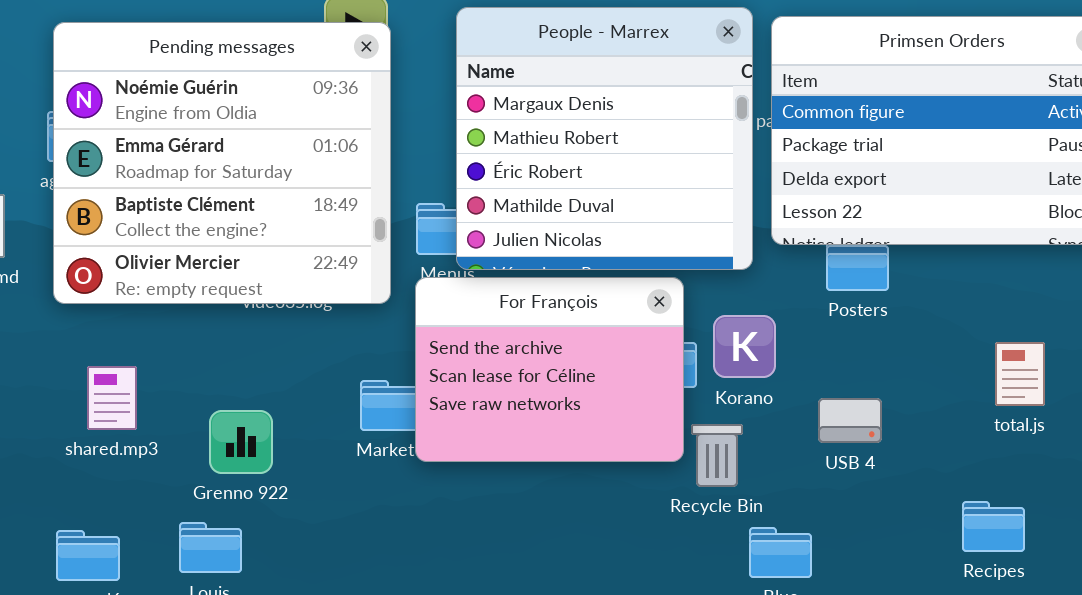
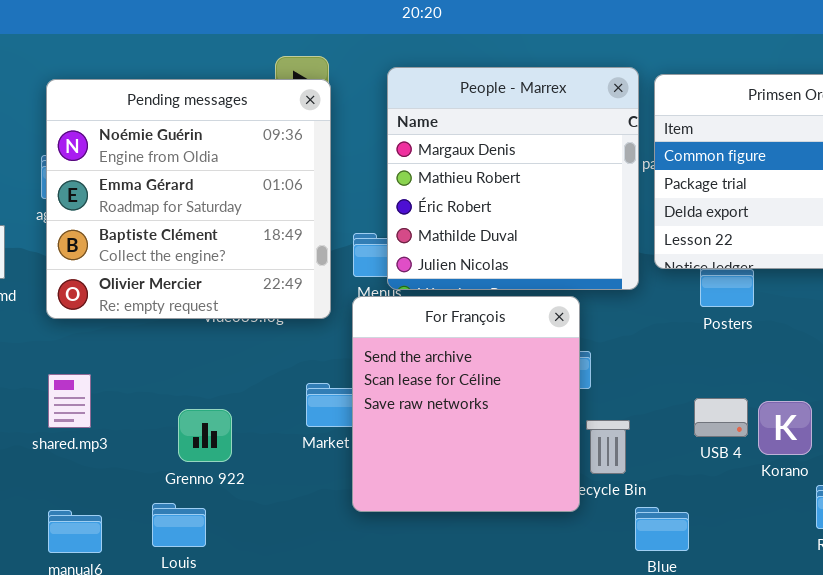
For François: [415,277,684,462] -> [352,296,580,512], resized
Korano: [713,315,776,378] -> [758,401,812,455], moved
shared.mp3: [87,366,137,430] -> [48,374,91,428], moved

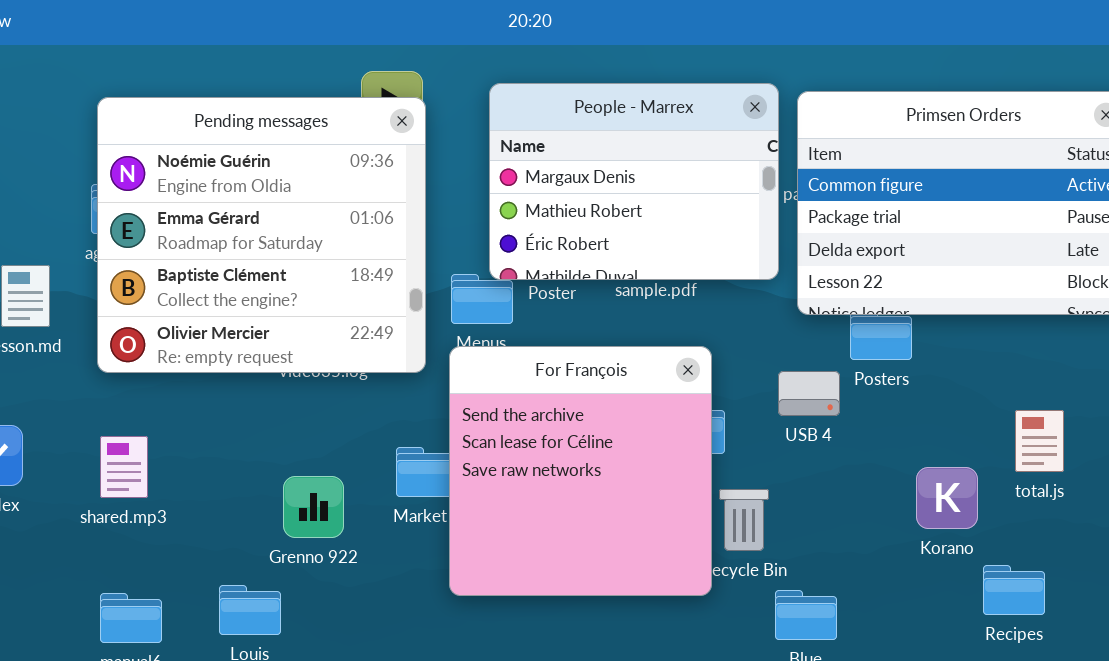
People - Marrex: [387,67,639,290] -> [489,83,779,280], resized
USB 4: [694,398,748,437] -> [778,371,840,416], moved
Grenno 922: [178,409,232,462] -> [283,476,344,538], moved

